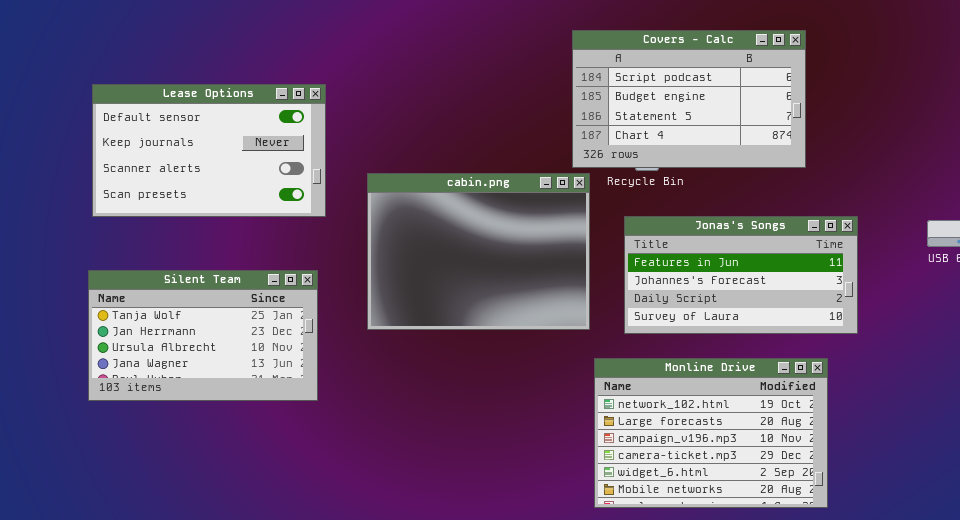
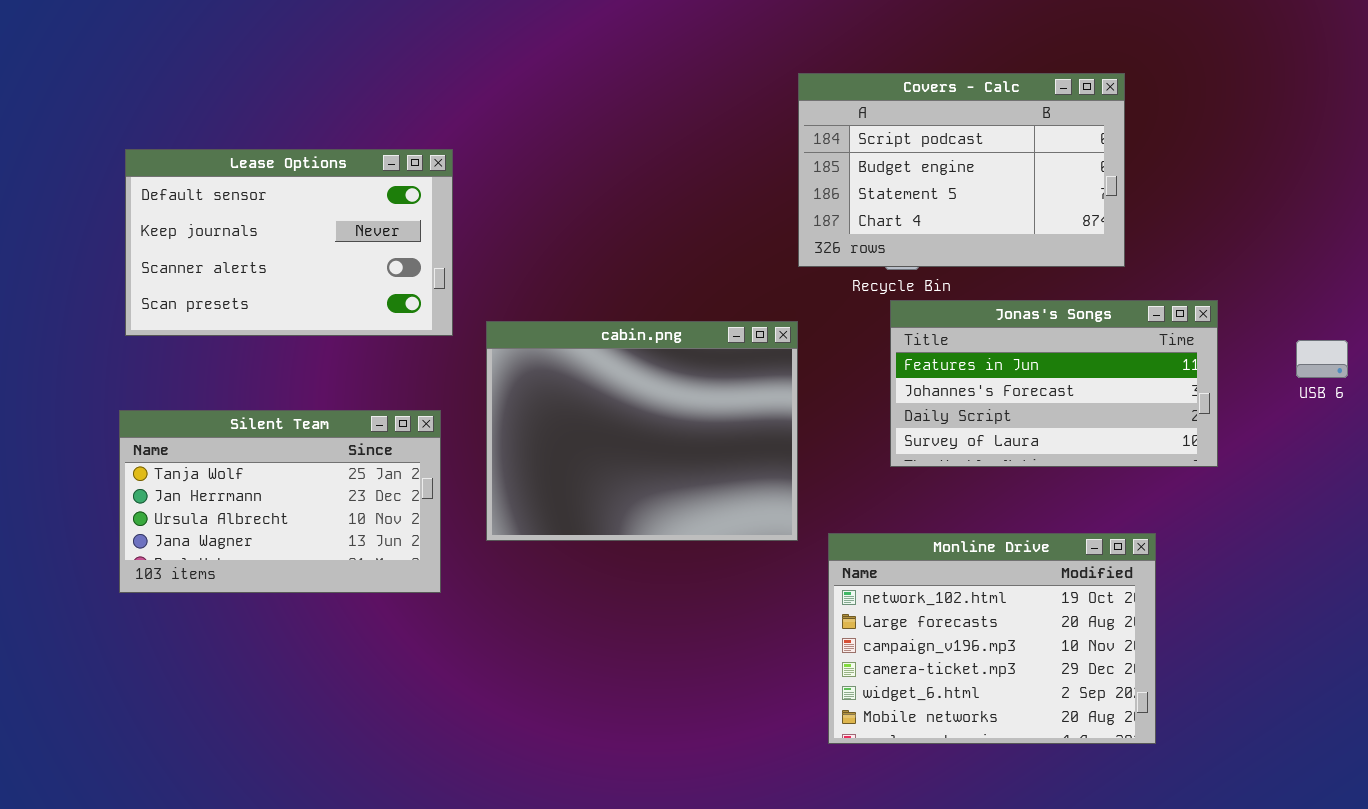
cabin.png: [367,173,590,330] -> [486,321,798,541], moved
Jonas's Songs: [624,216,858,334] -> [890,300,1218,467], moved

